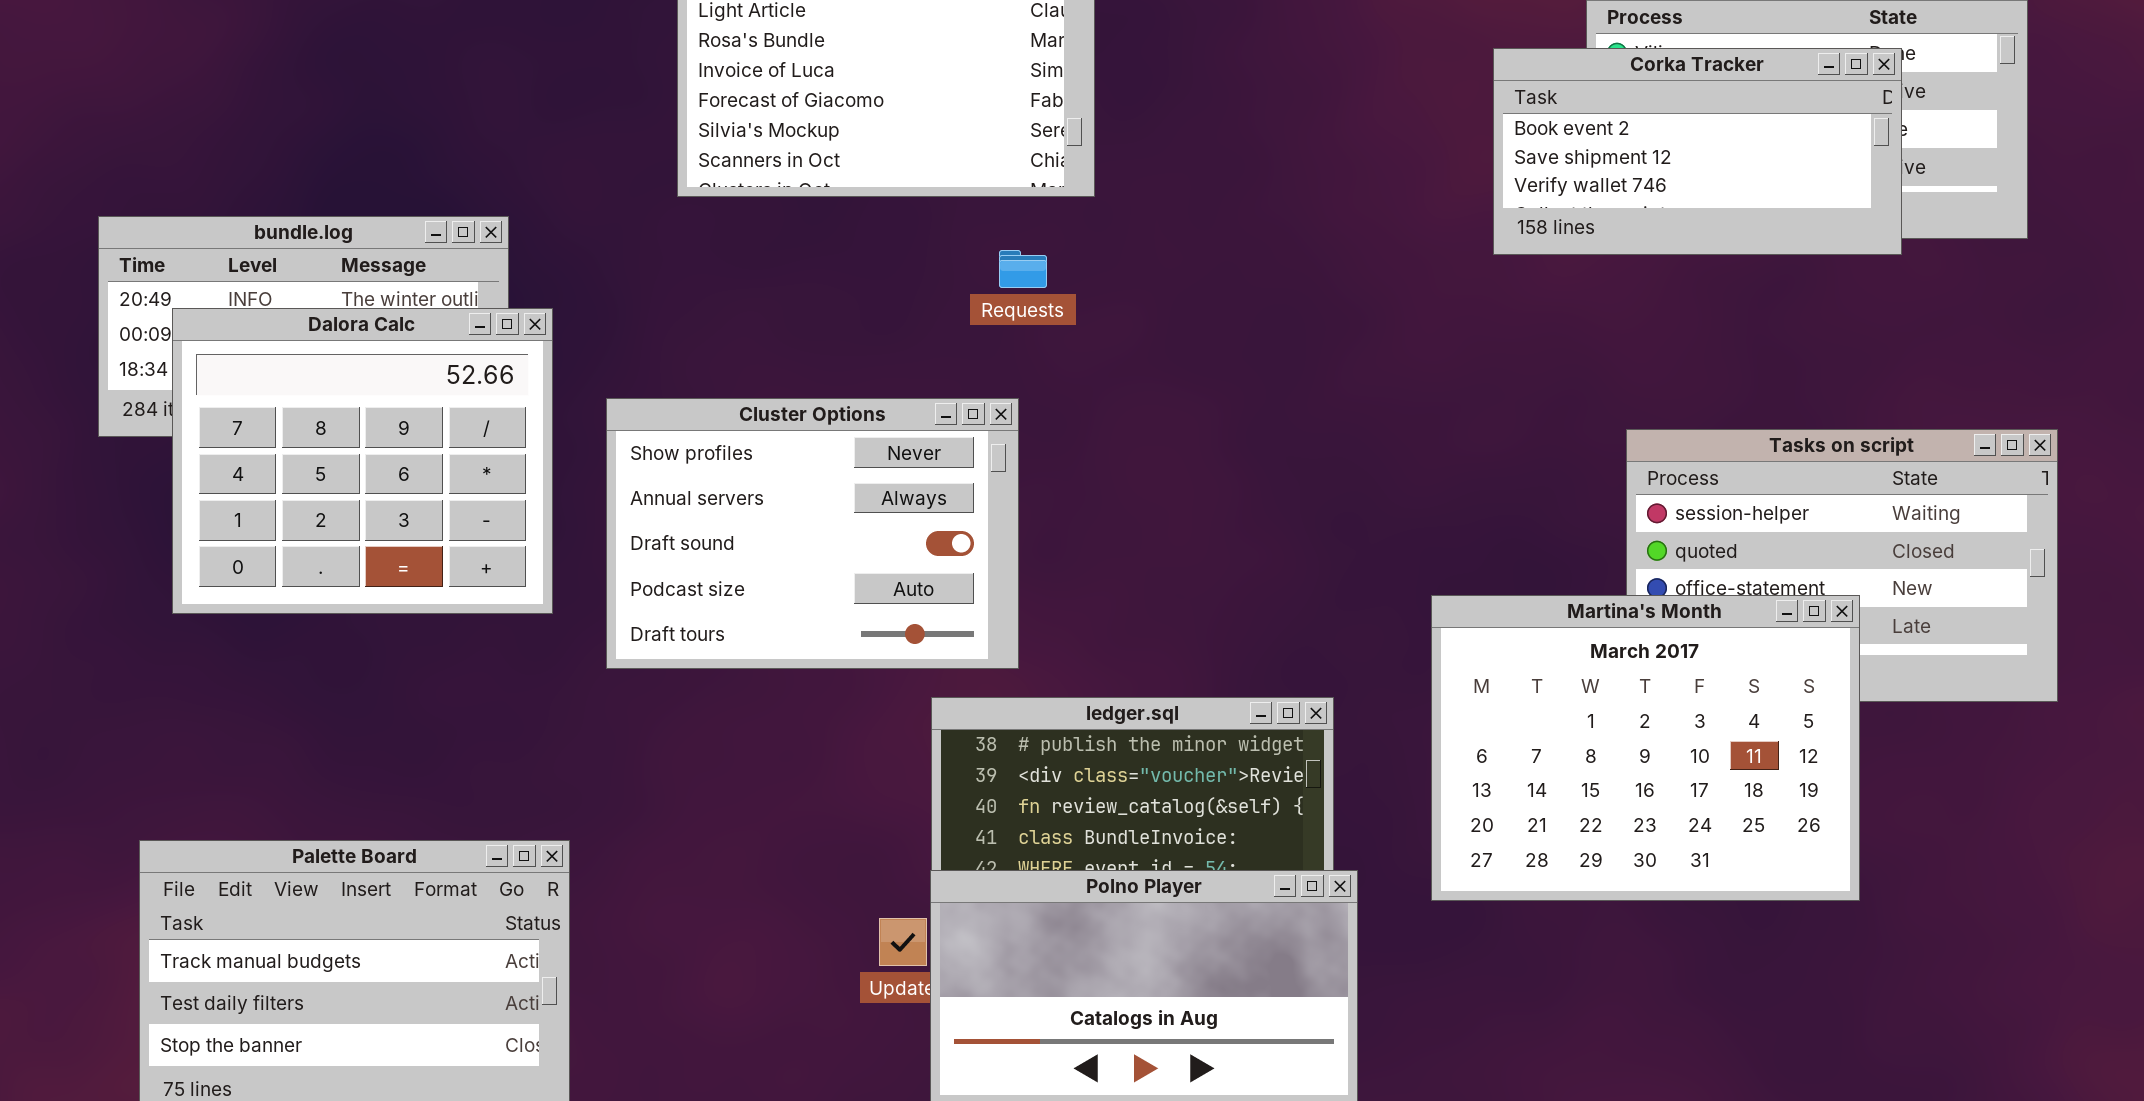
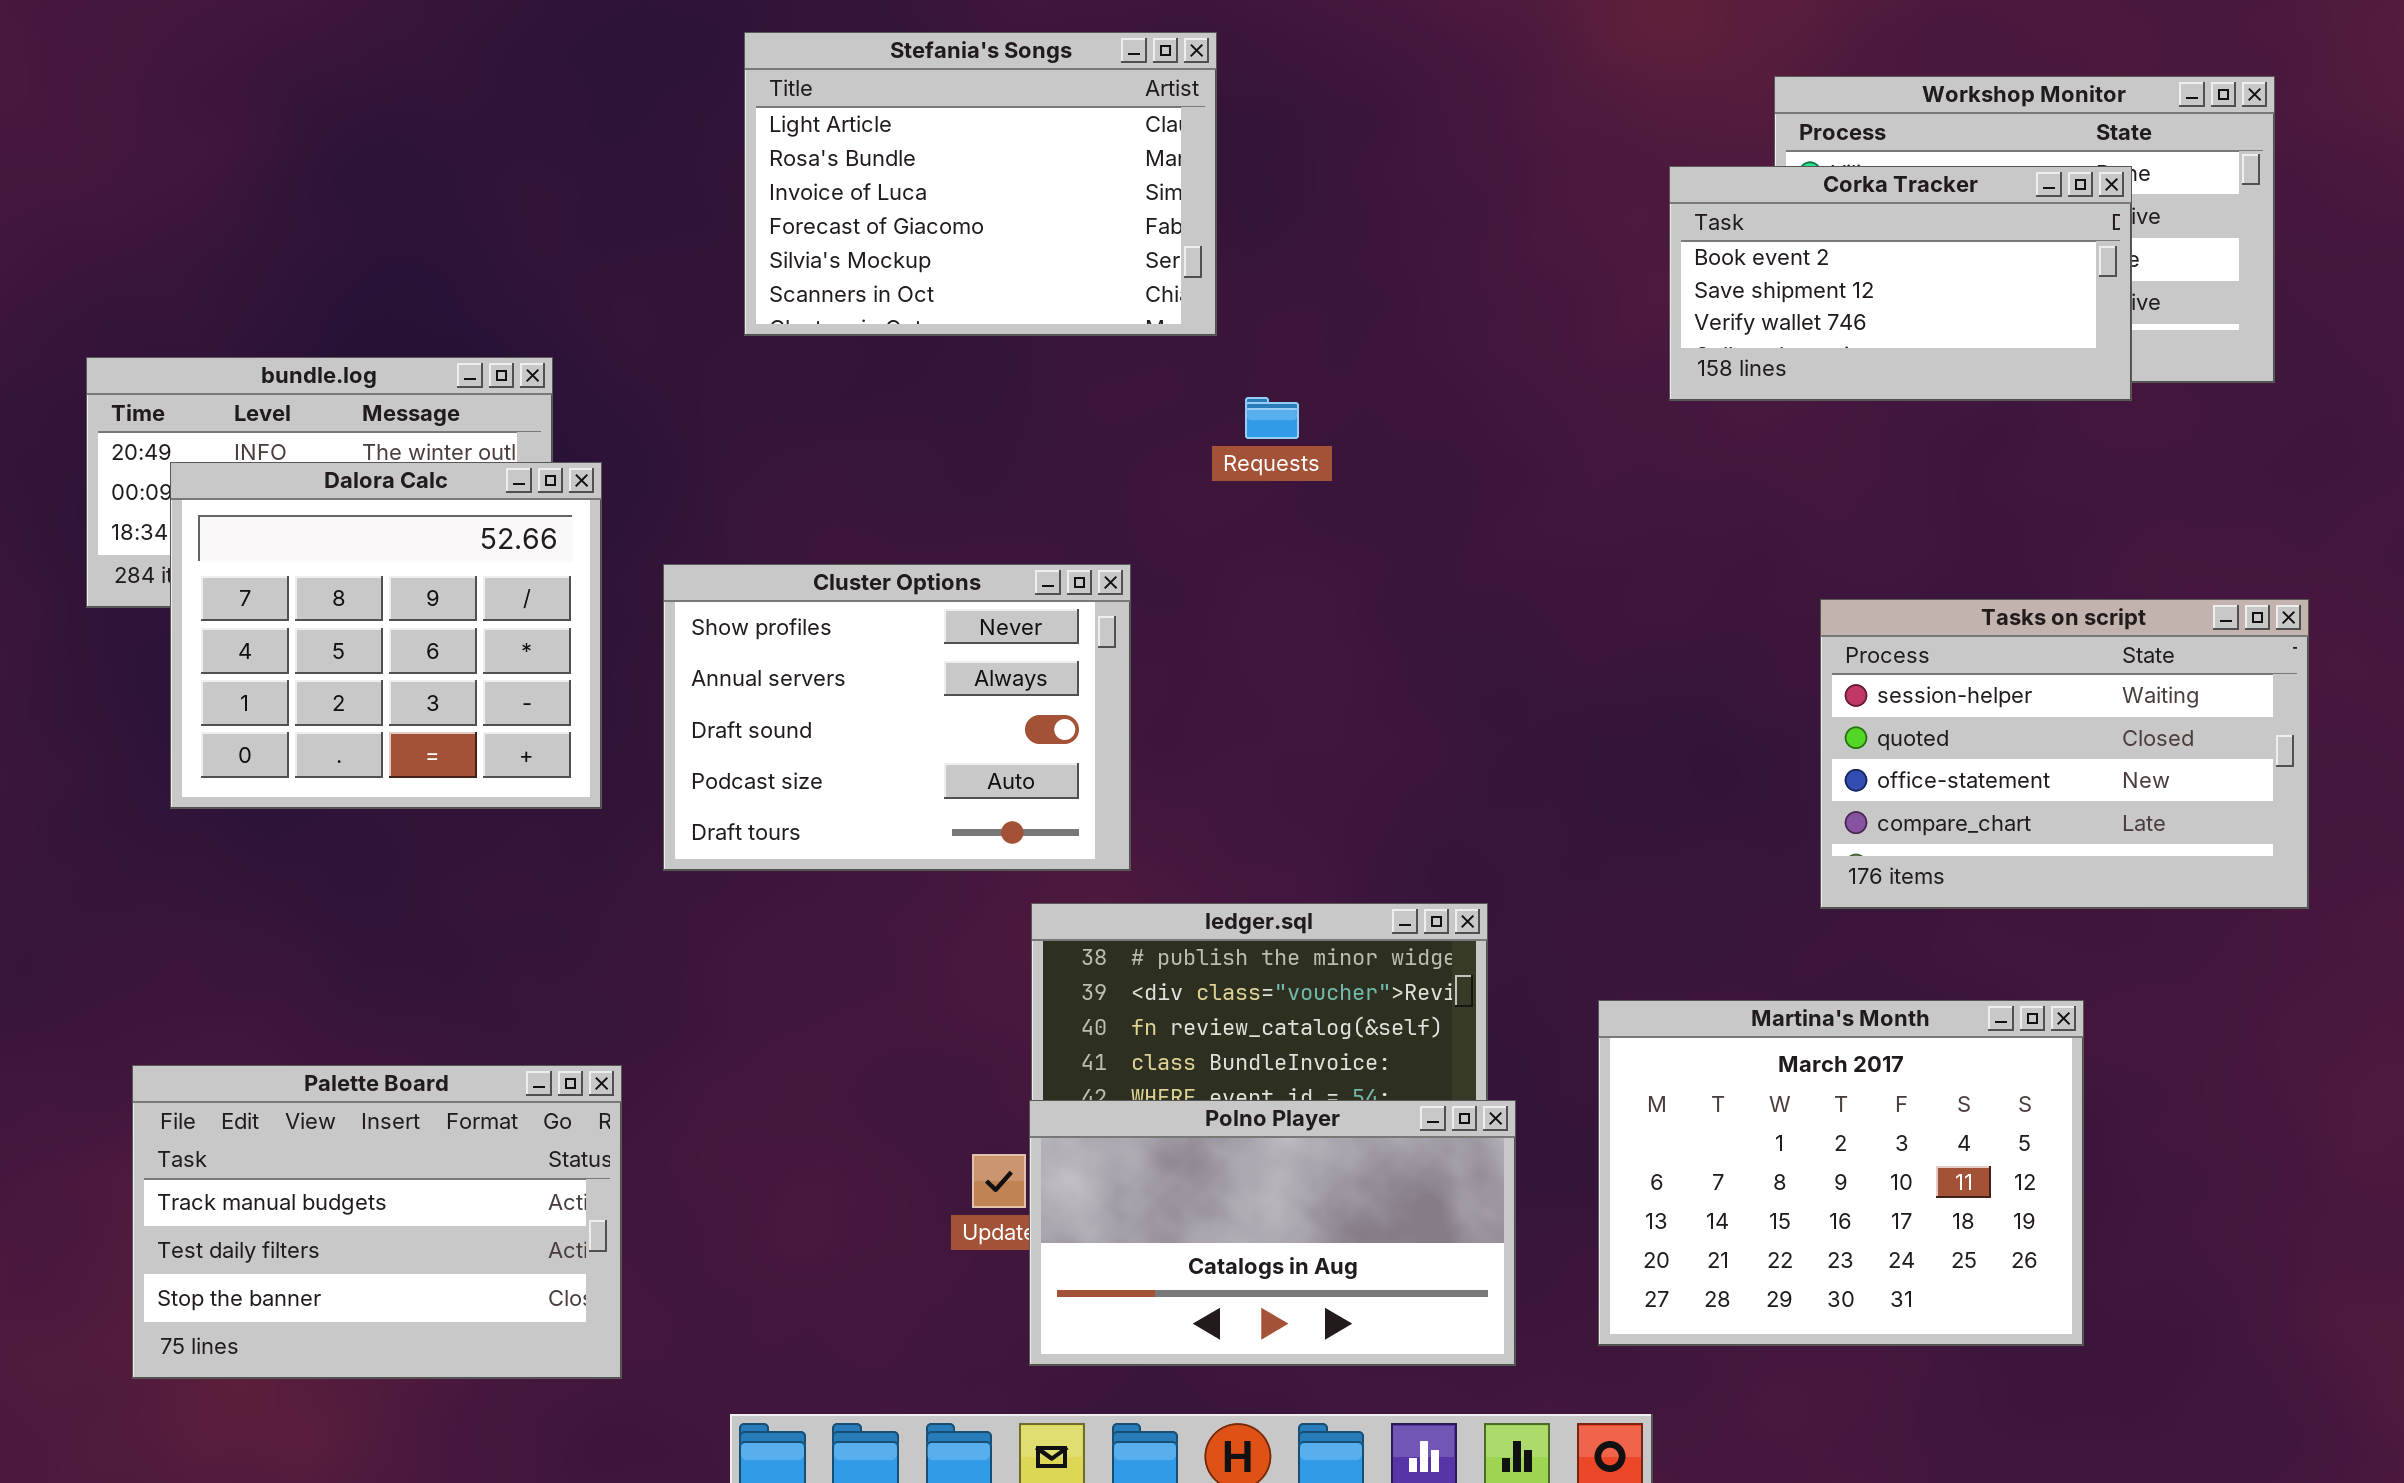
Requests: [999,250,1047,288] -> [1245,397,1299,439], moved
Martina's Month: [1431,595,1860,901] -> [1598,1000,2084,1346], moved

